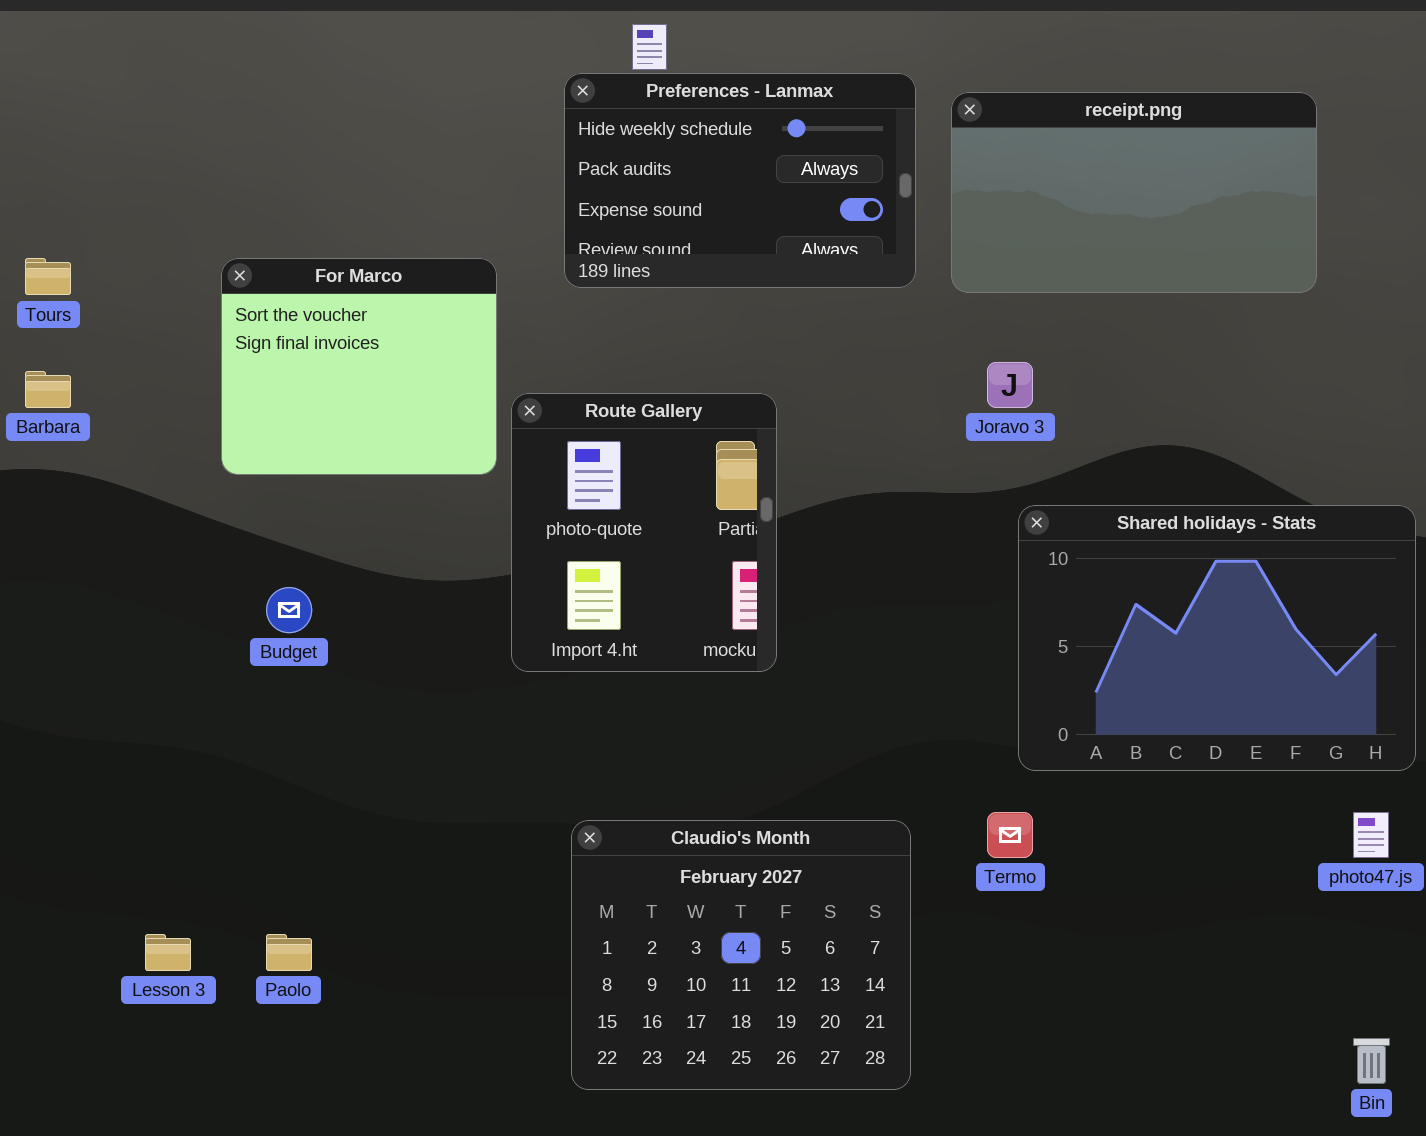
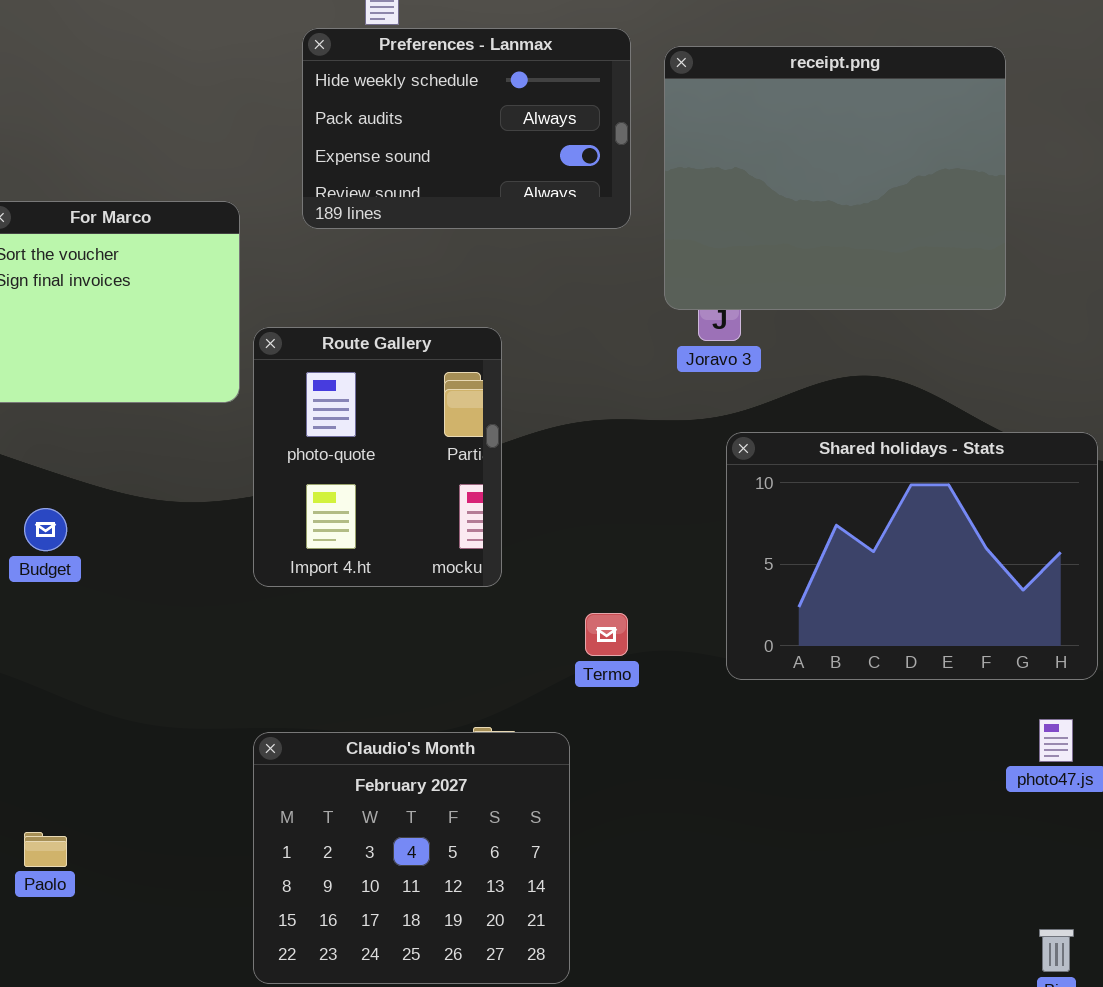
receipt.png: [951,92,1317,293] -> [664,46,1006,310], resized
Termo: [987,812,1033,858] -> [585,613,628,656], moved
Claudio's Month: [571,820,911,1090] -> [253,732,570,984], moved

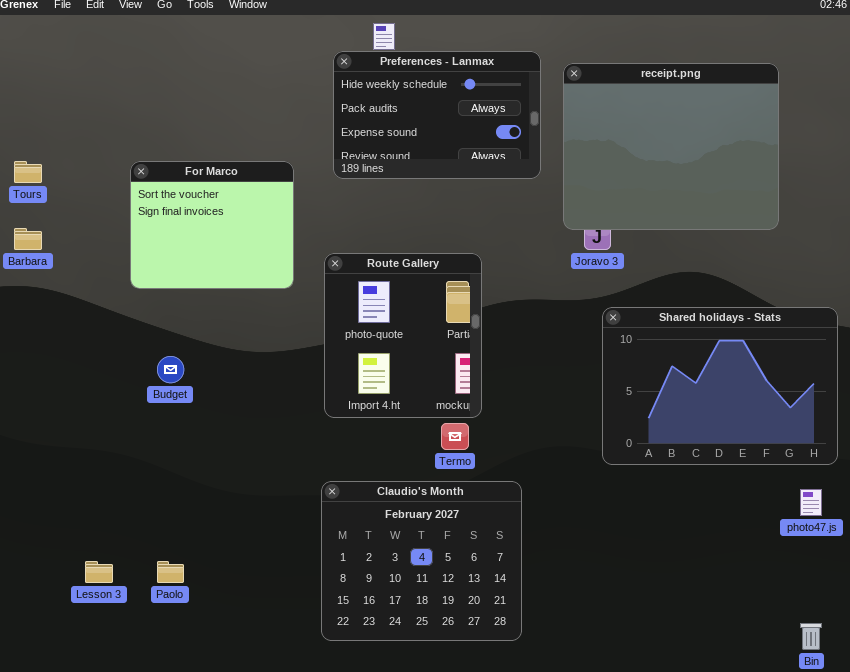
Route Gallery: [253,327,502,587] -> [324,253,482,418], moved
Termo: [585,613,628,656] -> [441,423,469,450], moved
Claudio's Month: [253,732,570,984] -> [321,481,522,641], moved

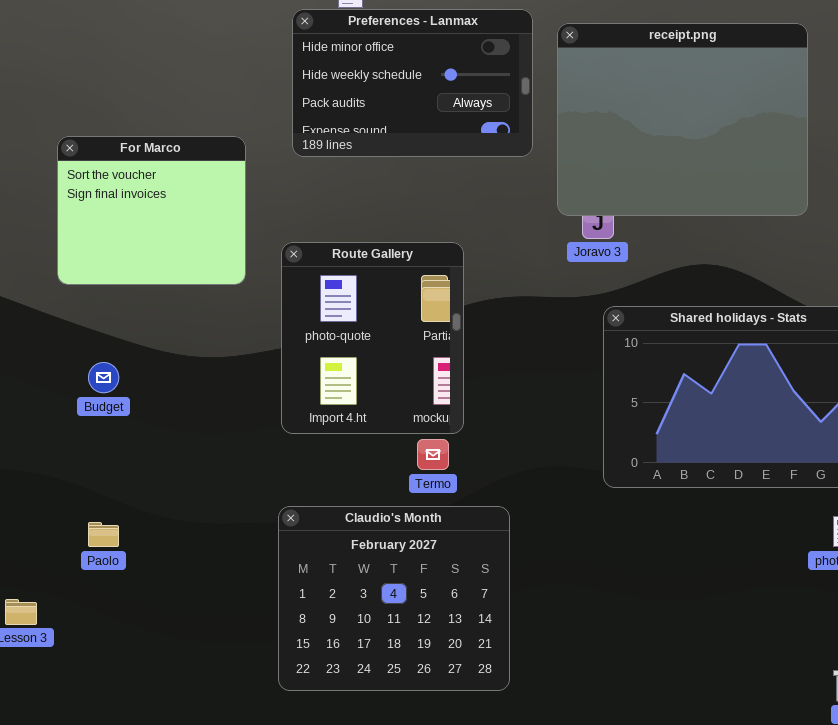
Preferences - Lanmax: [333,51,541,179] -> [292,9,533,157], scrolled up 1 row
Paolo: [157,561,184,583] -> [88,522,119,547], moved

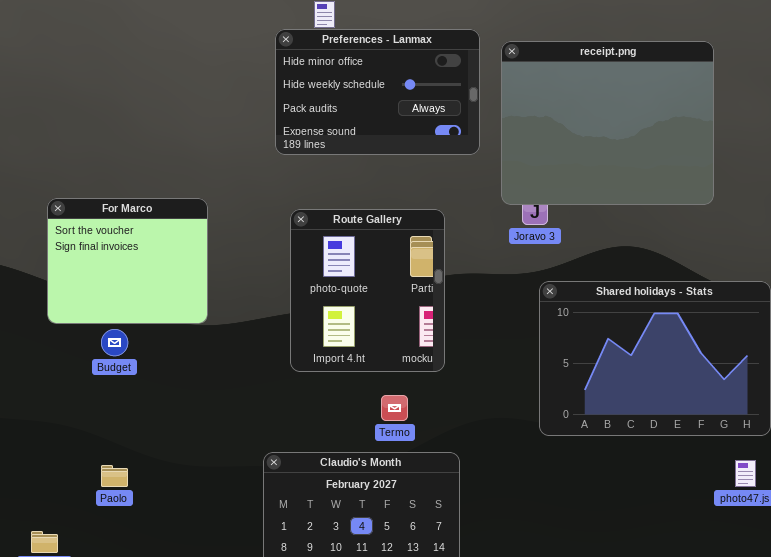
For Marco: [57,136,246,285] -> [47,198,208,324], moved
Route Gallery: [281,242,464,434] -> [290,209,445,372], moved

